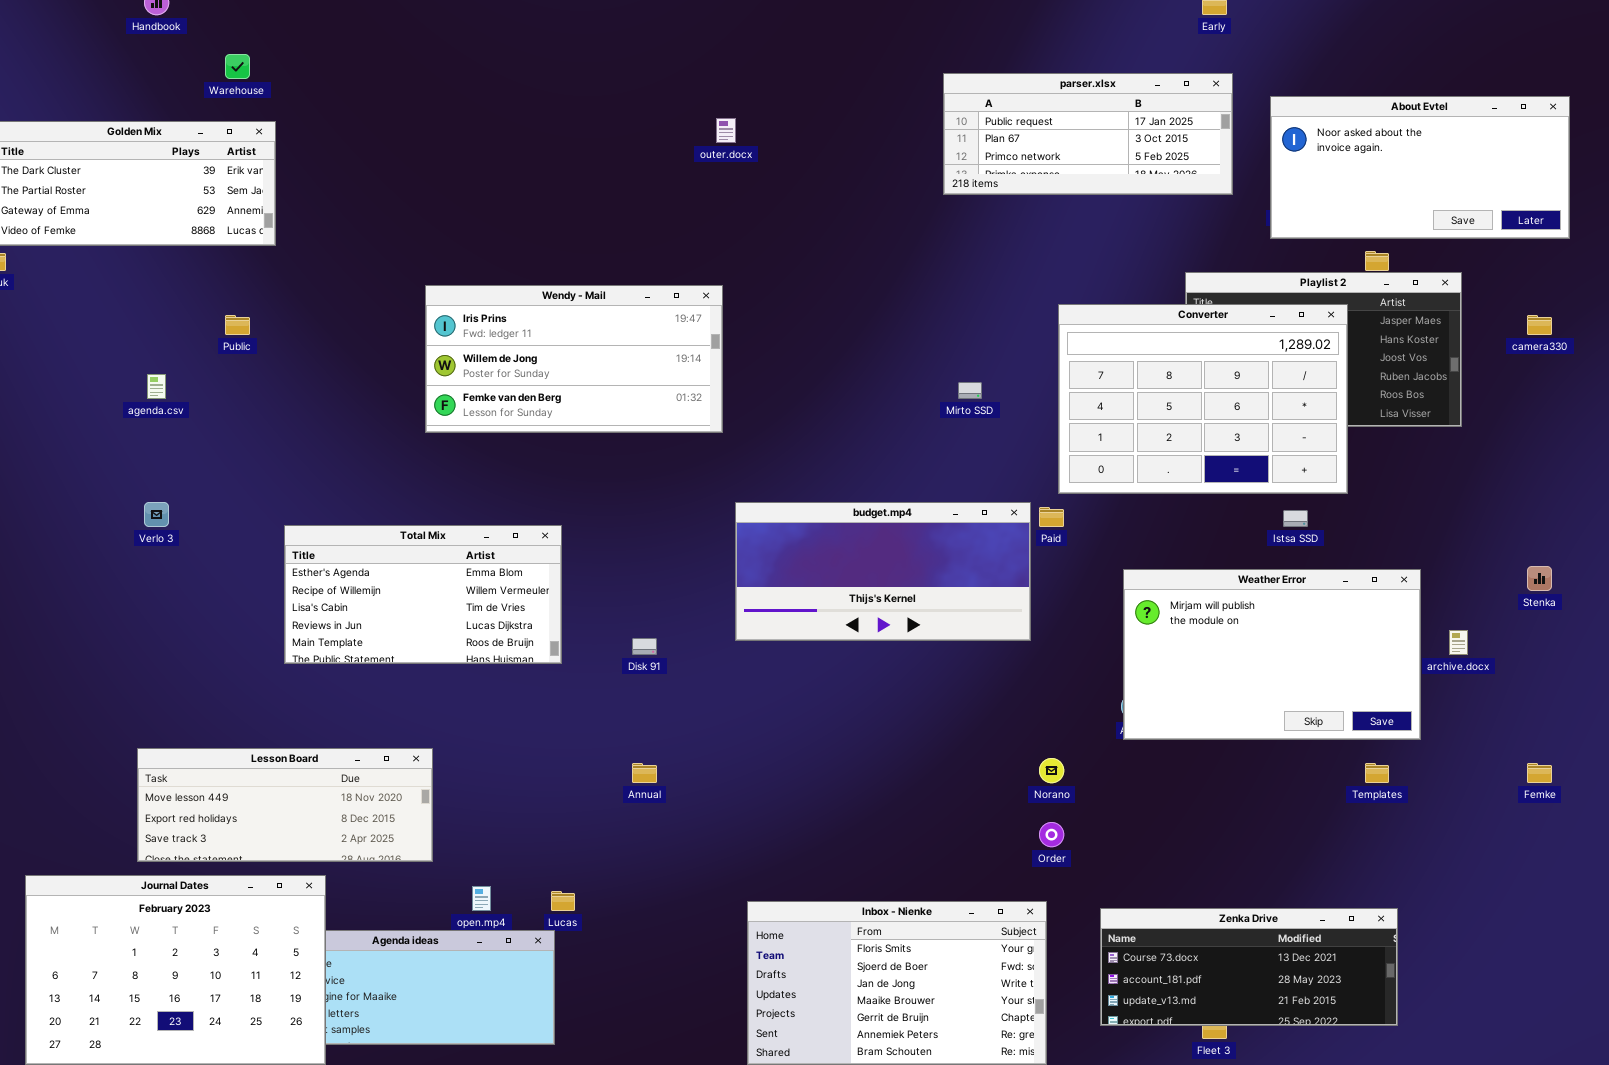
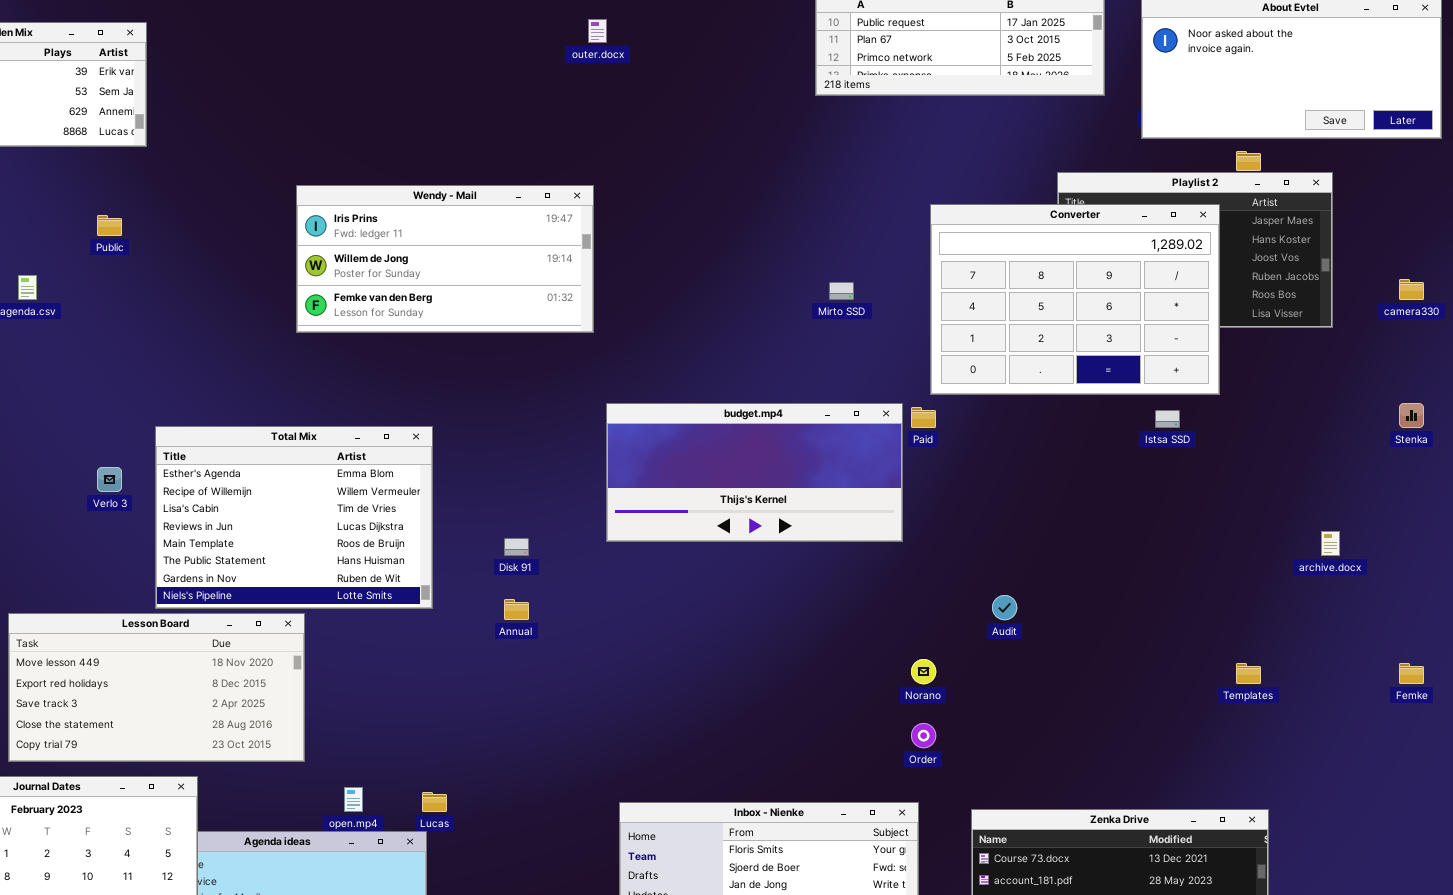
camera330: [1527,315,1552,335] -> [1399,279,1424,300], moved
Verlo 3: [144,502,169,527] -> [97,467,122,492], moved
Total Mix: [284,525,562,664] -> [155,426,433,609], resized
Stenka: [1527,566,1552,591] -> [1399,403,1424,428], moved
Weather Error: [1123,569,1421,740] -> none, closed
Lesson Board: [137,748,433,862] -> [8,613,305,762], resized
Annual: [632,763,657,783] -> [504,599,529,620], moved

